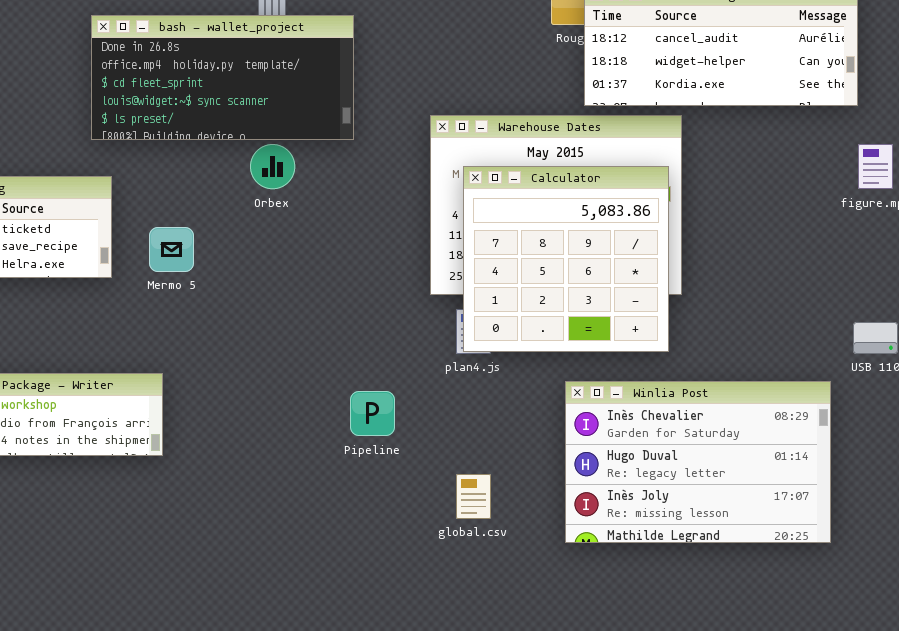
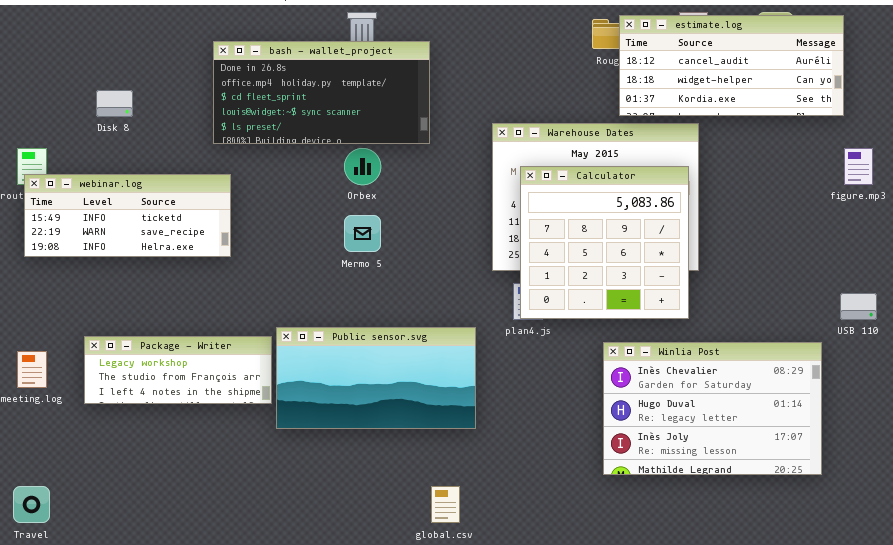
Mermo 5: [149,227,194,272] -> [344,215,381,252], moved
Public sensor.svg: none -> [276,327,476,429], opened
global.csv: [456,474,491,519] -> [431,486,460,523], moved

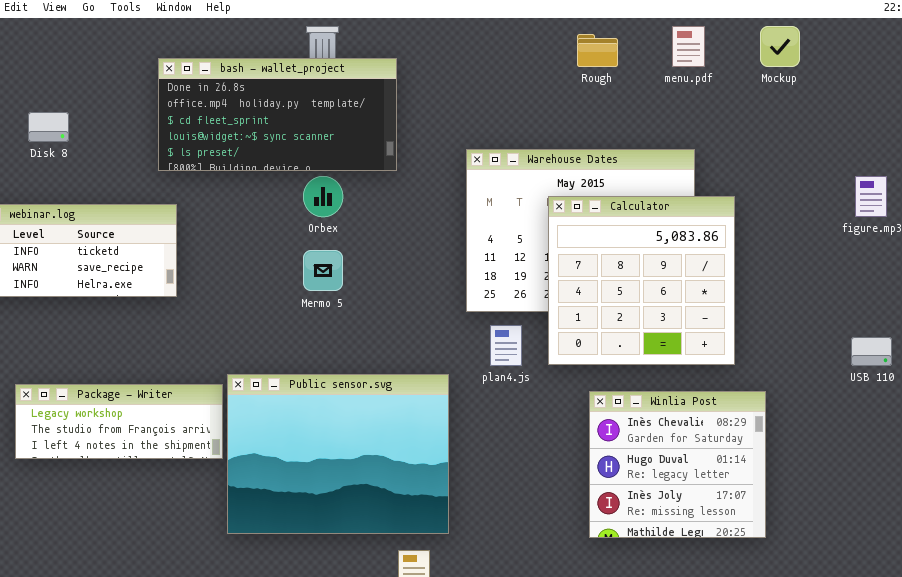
estimate.log: [619,15,844,116] -> none, closed
Calculator: [520,166,689,319] -> [548,196,735,365], moved
Public sensor.svg: [276,327,476,429] -> [227,374,449,534], resized
Winlia Post: [603,342,822,475] -> [589,391,766,538], resized

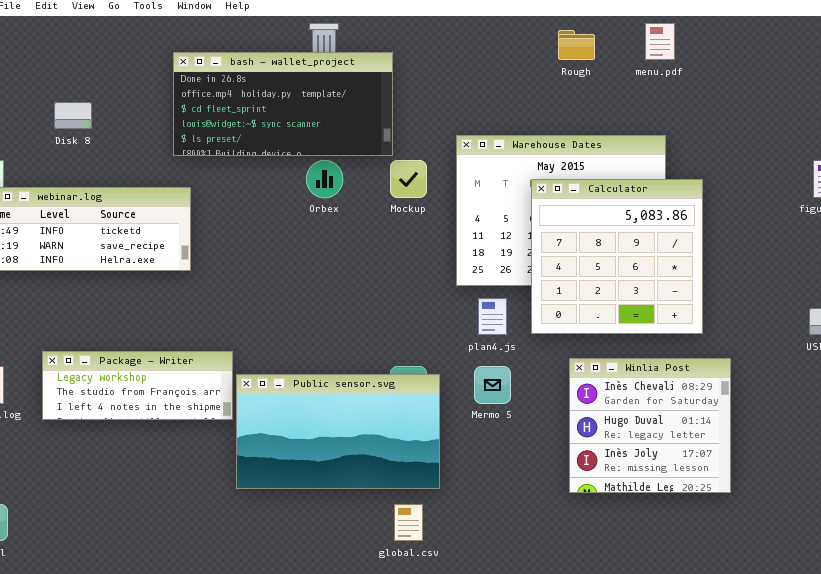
Mockup: [760,26,800,67] -> [390,160,427,198], moved
Mermo 5: [303,250,343,291] -> [474,366,511,404], moved
Public sensor.svg: [227,374,449,534] -> [236,374,440,489], resized

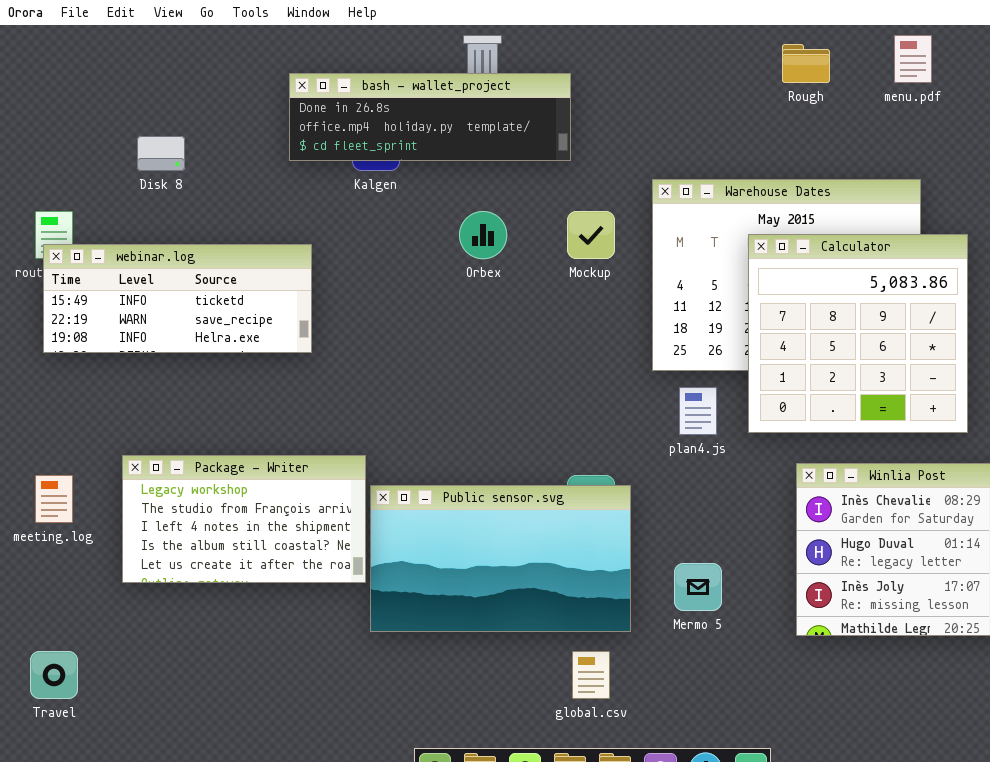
bash - wallet_project: [173,52,393,156] -> [289,73,571,161], resized
Package - Writer: [42,351,233,420] -> [122,455,366,583], resized
Mermo 5: [474,366,511,404] -> [674,563,722,611], moved

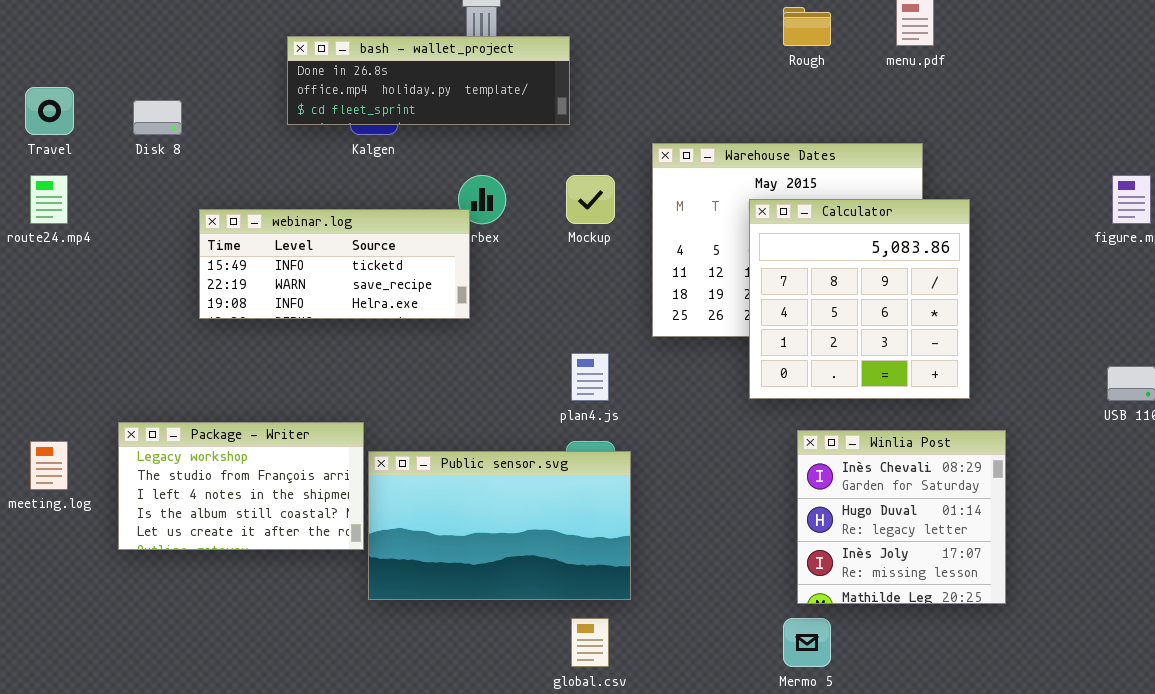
webinar.log: [43,244,312,353] -> [199,209,470,319], moved
plan4.js: [679,387,717,435] -> [571,353,609,401], moved
Mermo 5: [674,563,722,611] -> [783,618,831,667], moved
Travel: [30,651,78,699] -> [25,87,74,135], moved

